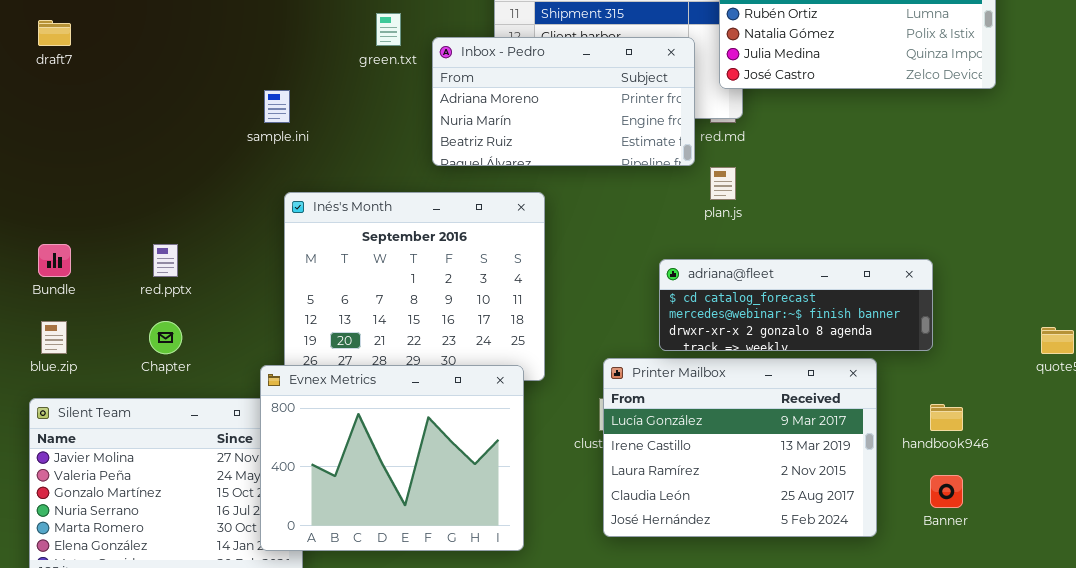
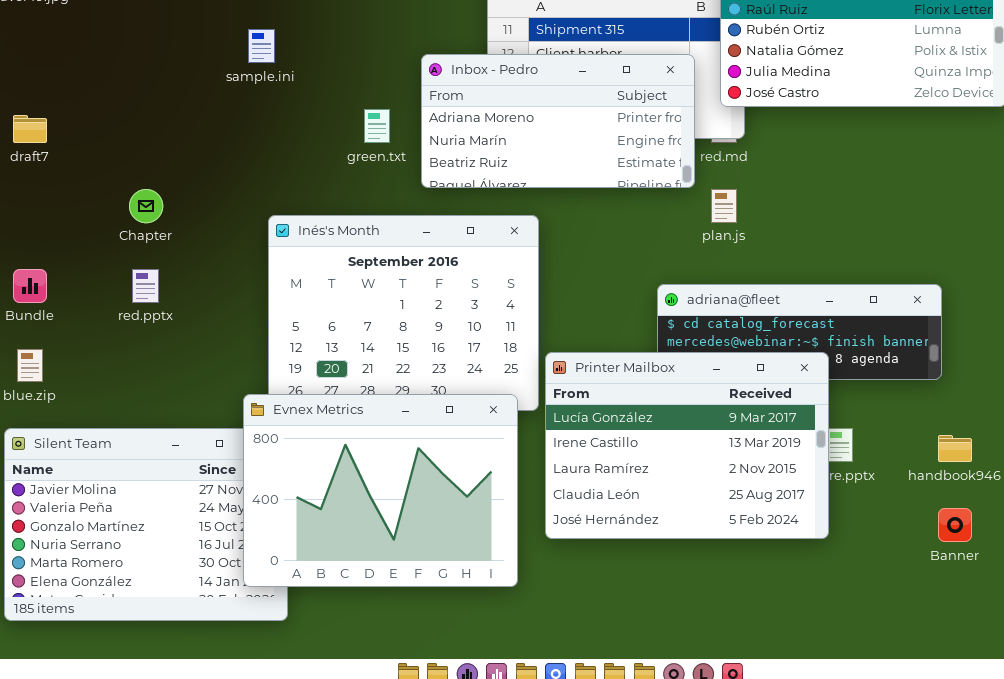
green.txt: [376,13,401,46] -> [364,109,390,143], moved
draft7: [38,20,71,46] -> [13,115,47,143], moved
sample.ini: [264,90,290,123] -> [248,29,275,63], moved
Chapter: [149,321,182,354] -> [129,189,163,223], moved
Printer Mailbox: [603,358,877,537] -> [545,352,829,539], moved

